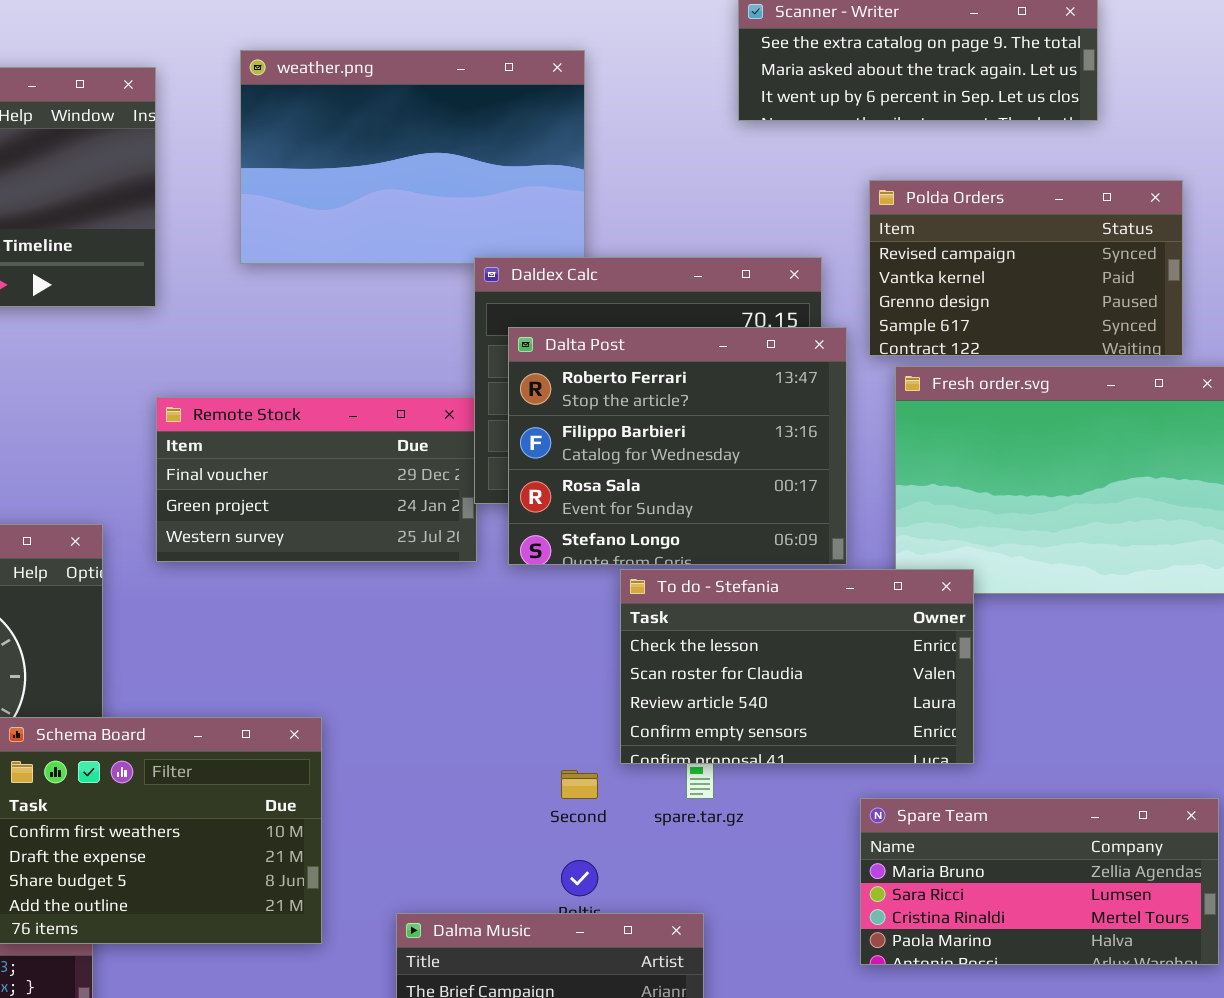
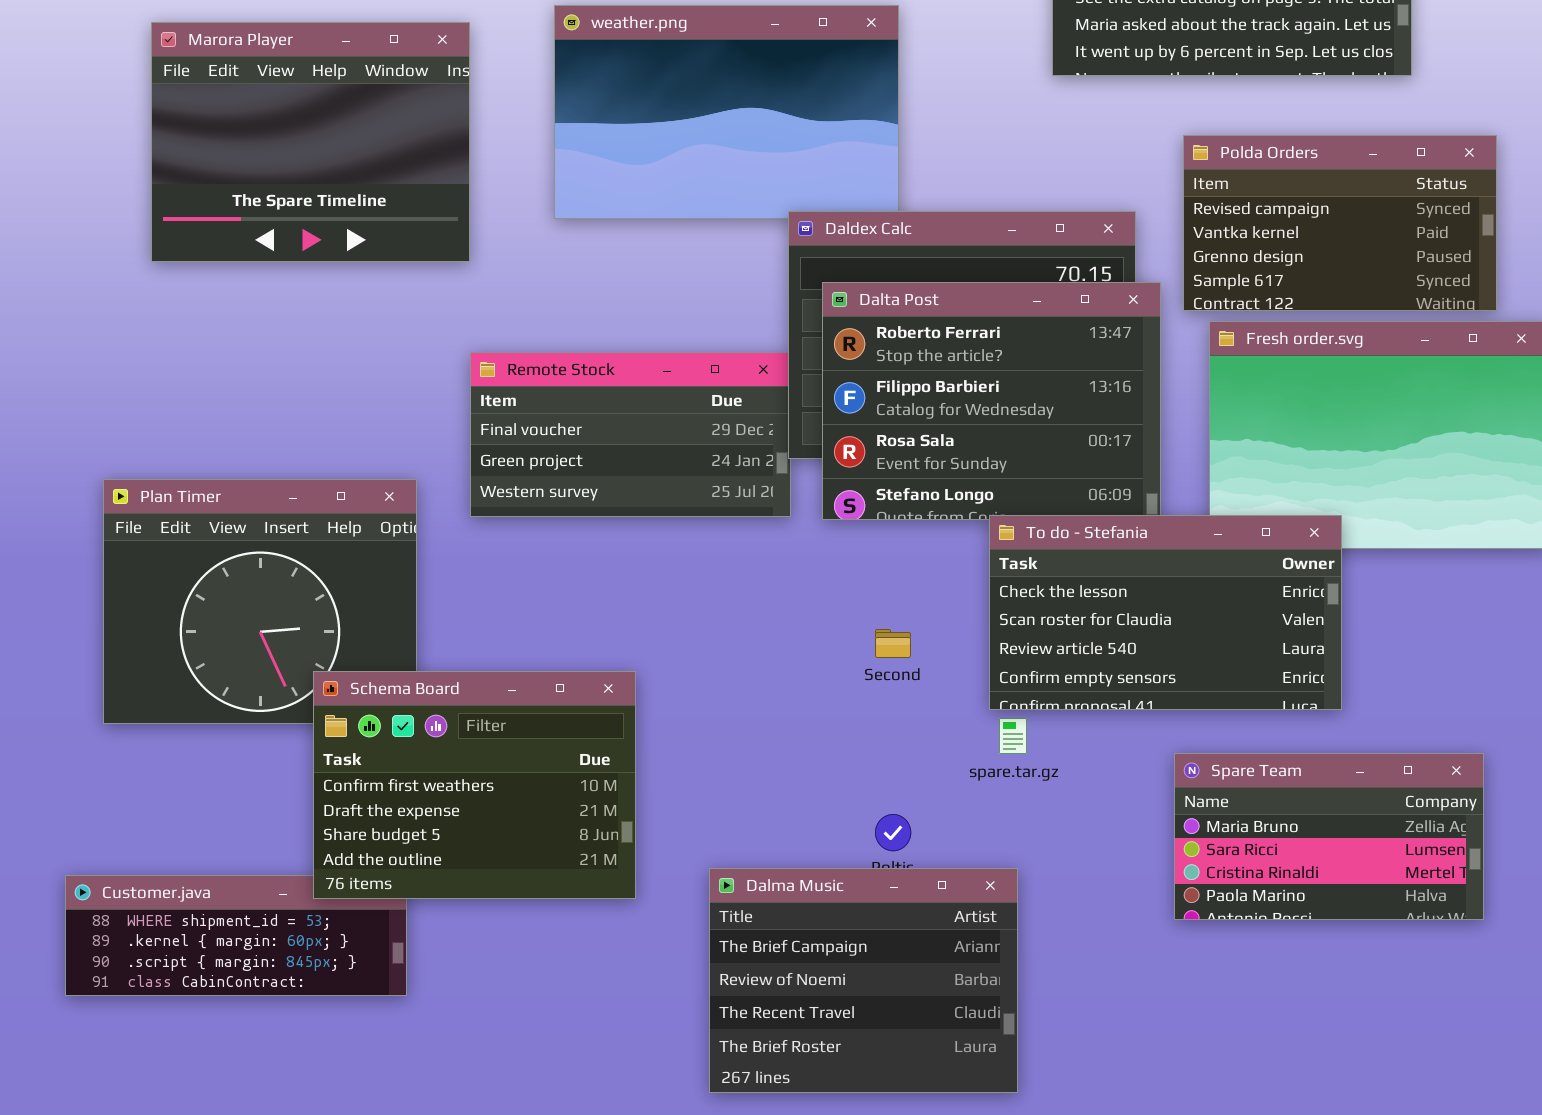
To do - Stefania: [620,569,974,764] -> [989,515,1342,710], moved
Second: [561,770,598,799] -> [875,629,911,658], moved
Spare Team: [860,798,1219,965] -> [1174,753,1484,920], resized

